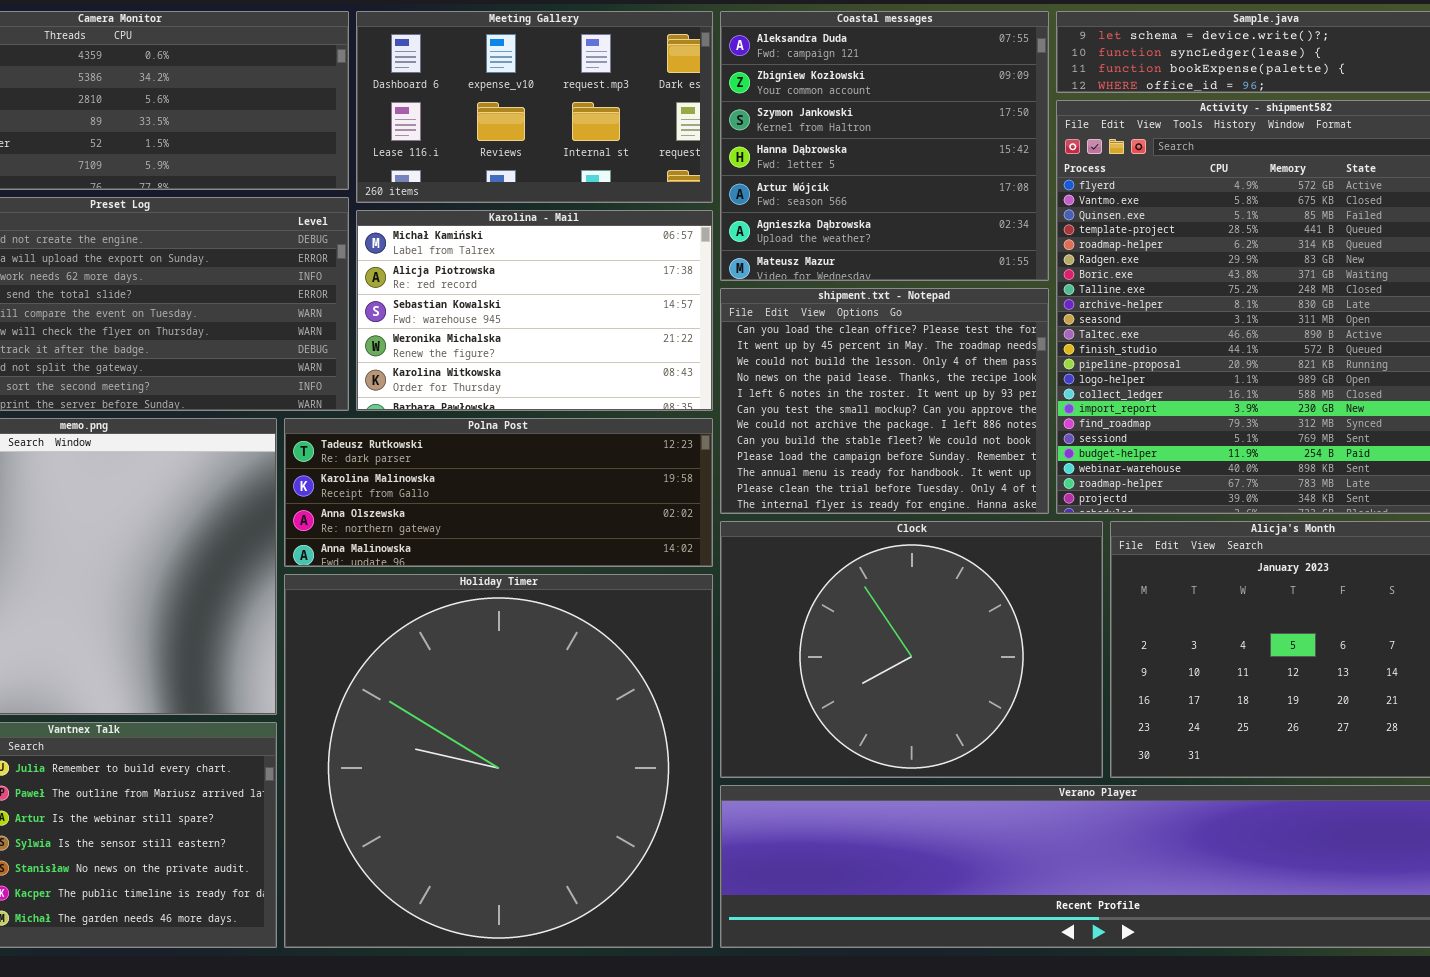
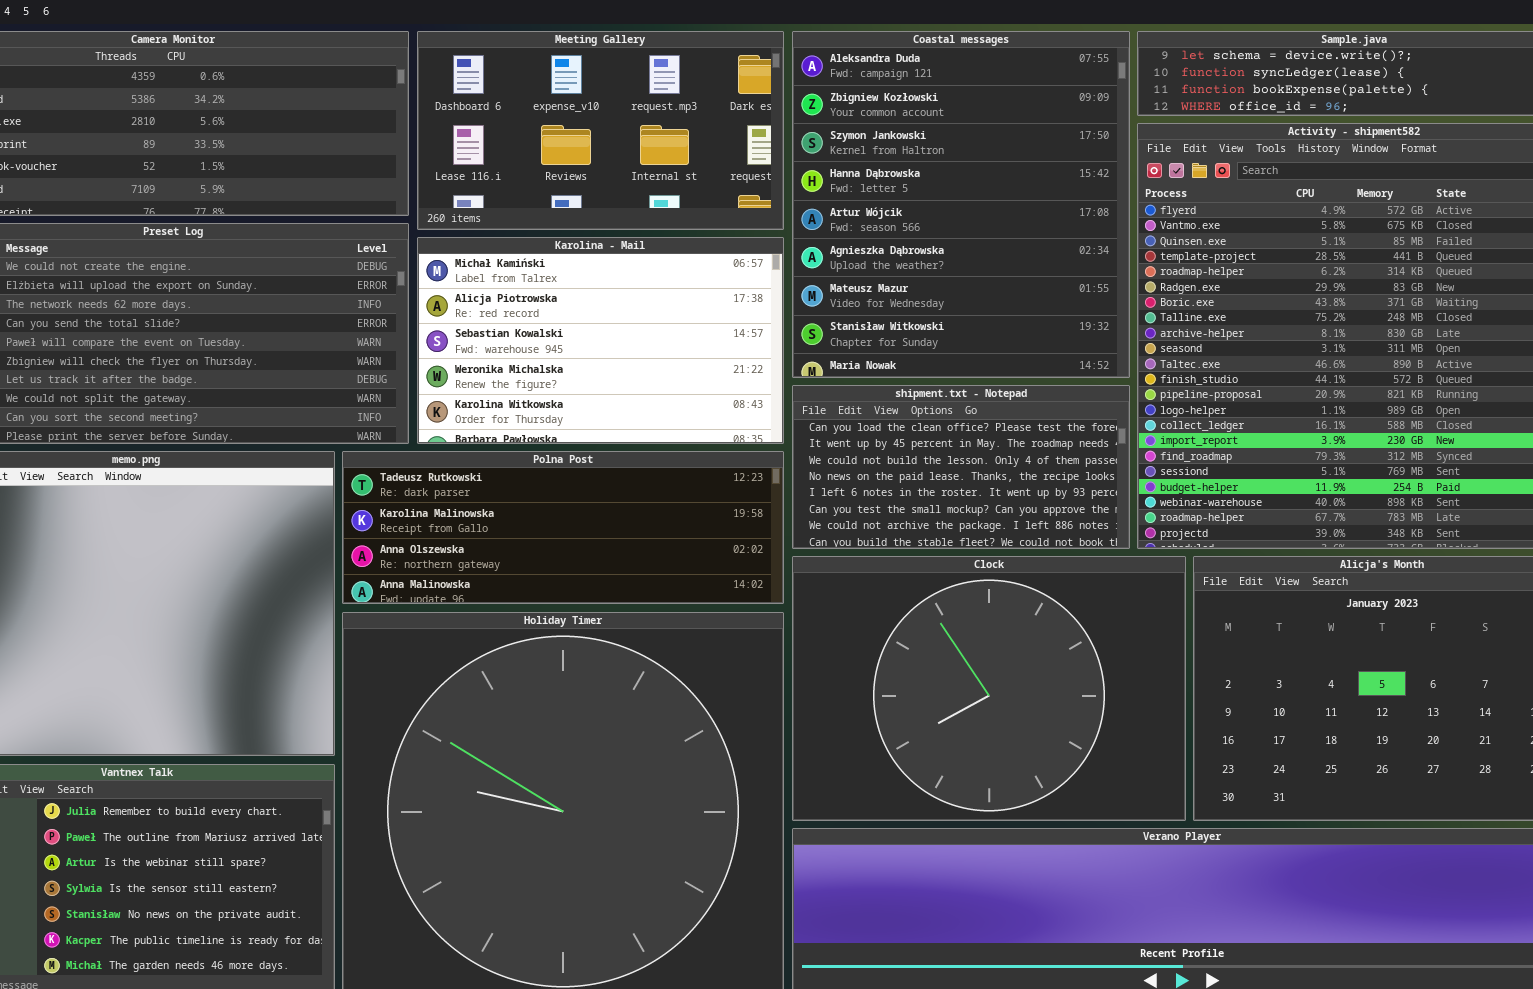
Coastal messages: [720,11,1049,281] -> [792,31,1130,378], resized
shipment.txt - Notepad: [720,288,1049,514] -> [792,385,1130,549], resized

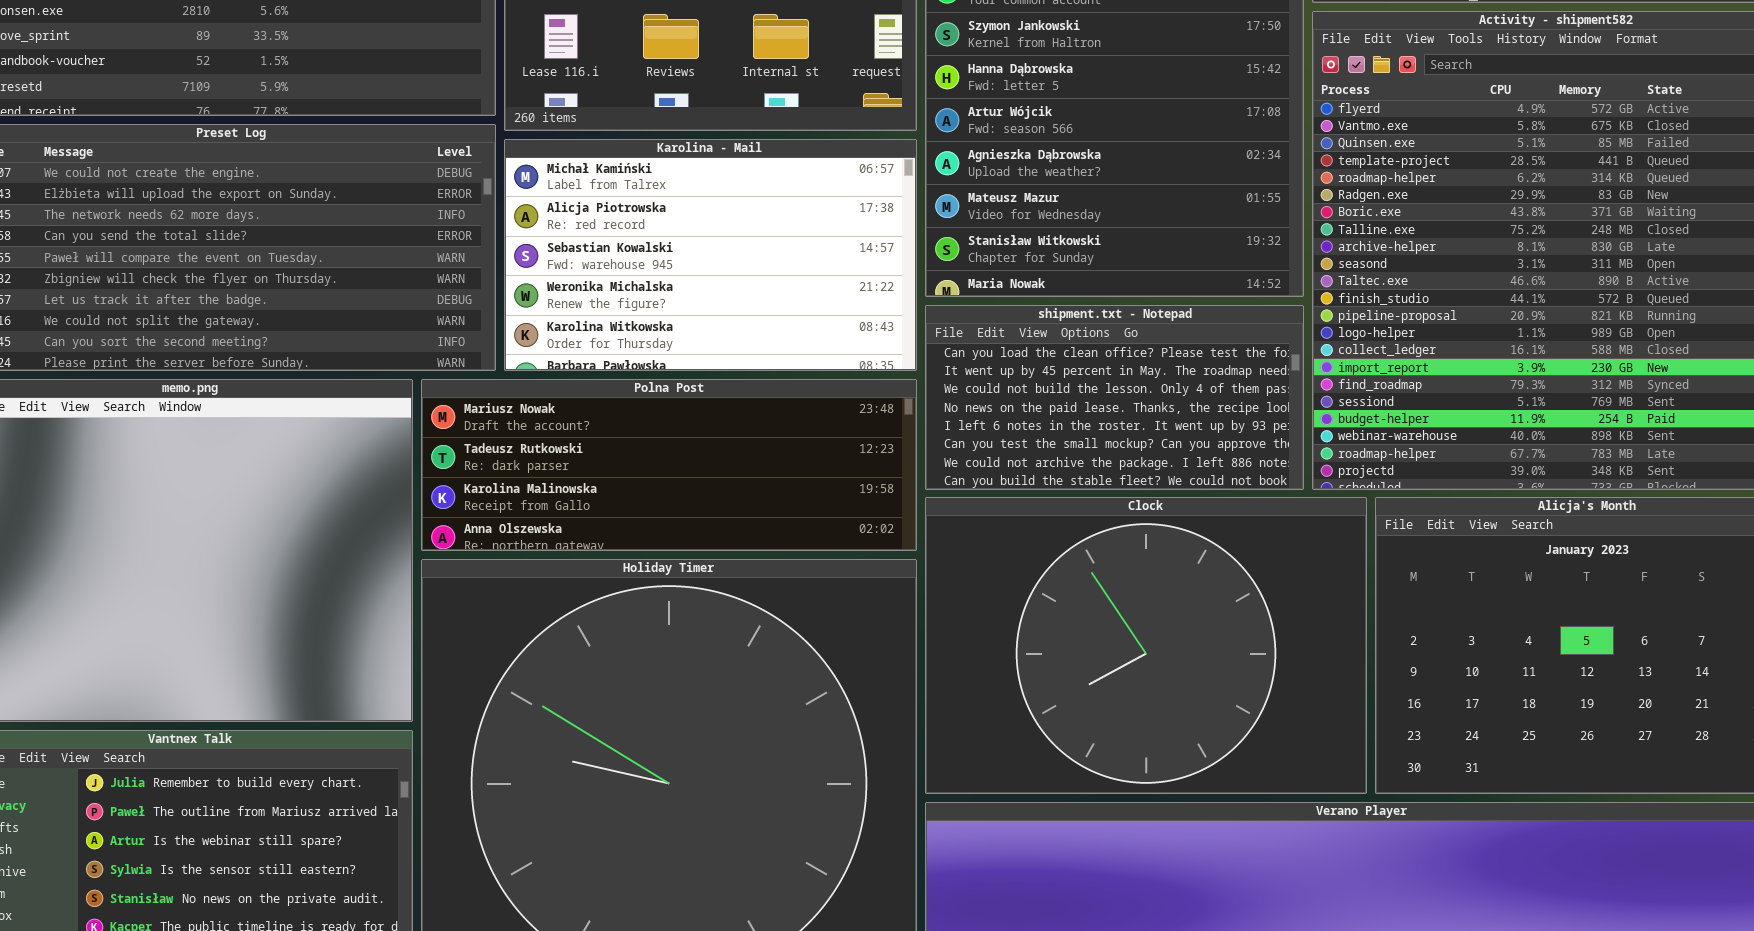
Polna Post: [342,451,784,604] -> [421,379,917,551], scrolled up 1 row

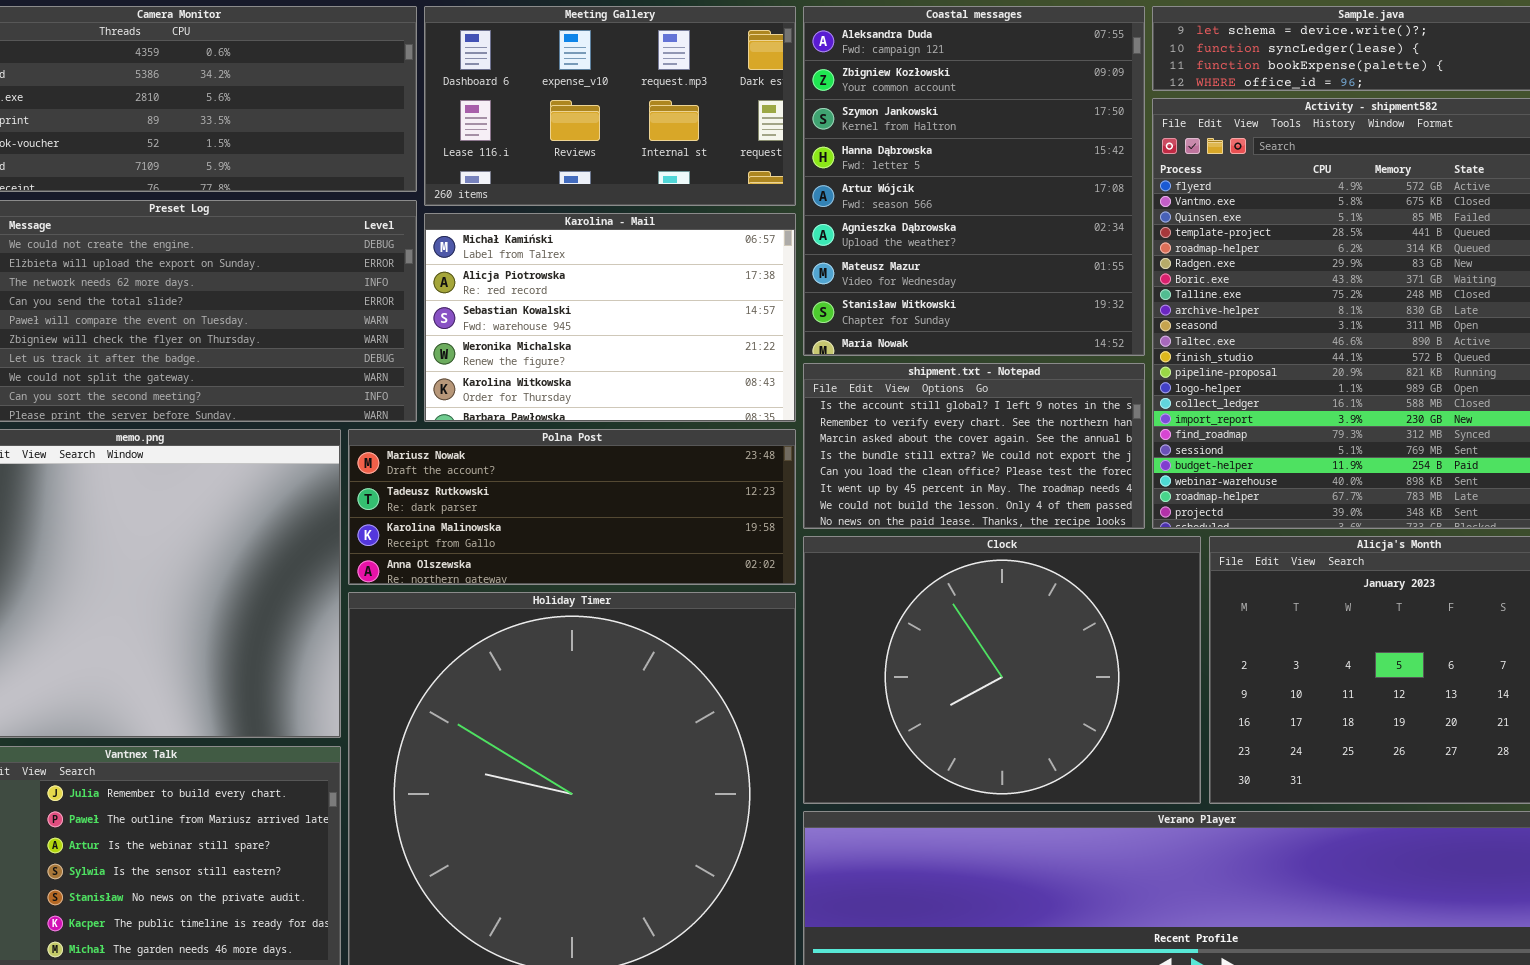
shipment.txt - Notepad: [925,305,1304,490] -> [803,363,1145,529], scrolled up 4 rows

